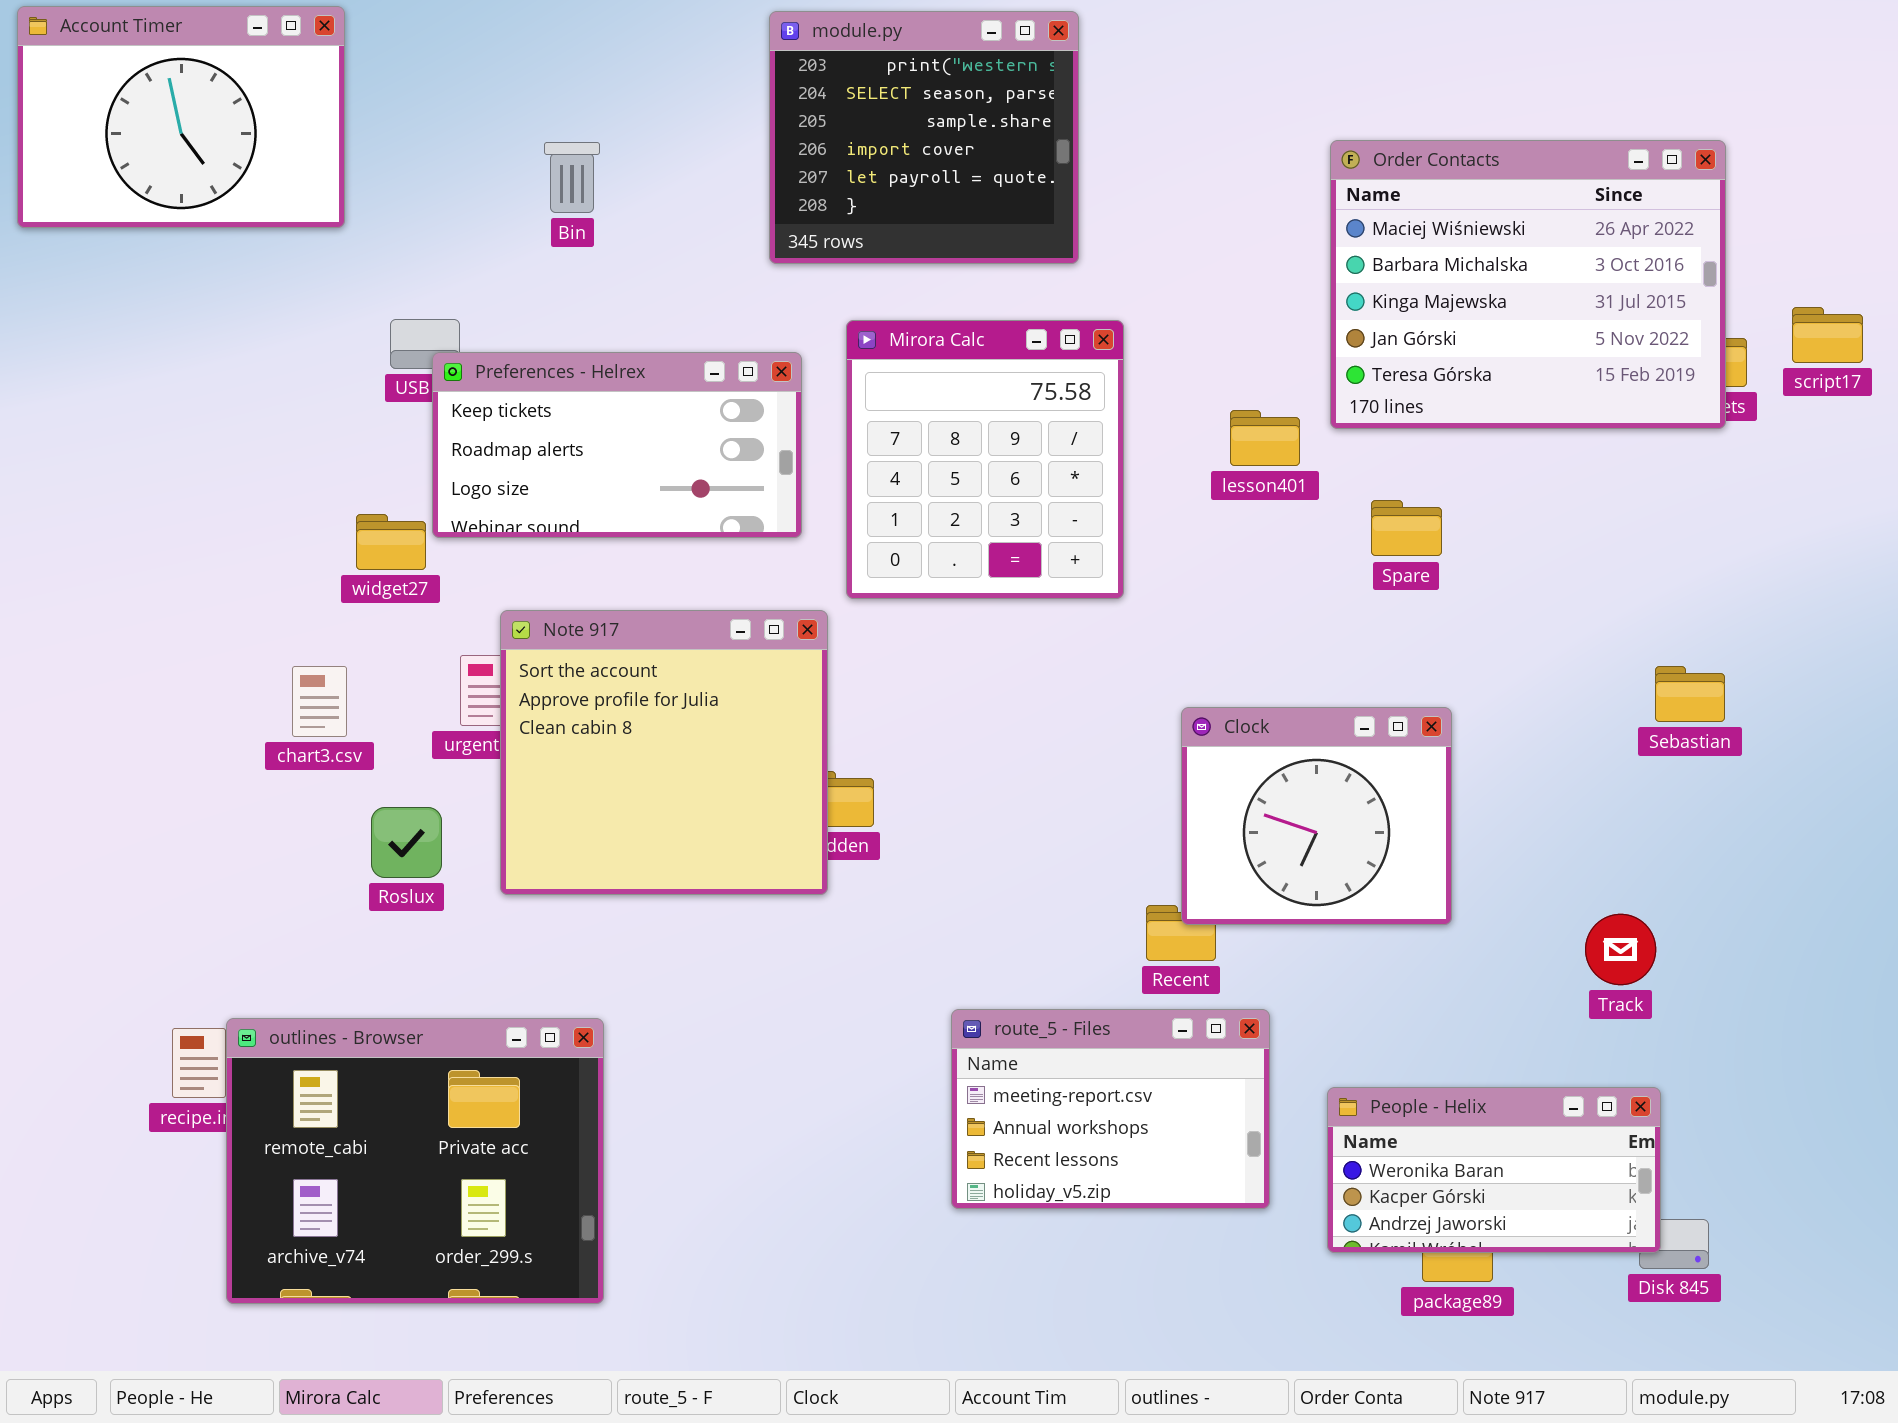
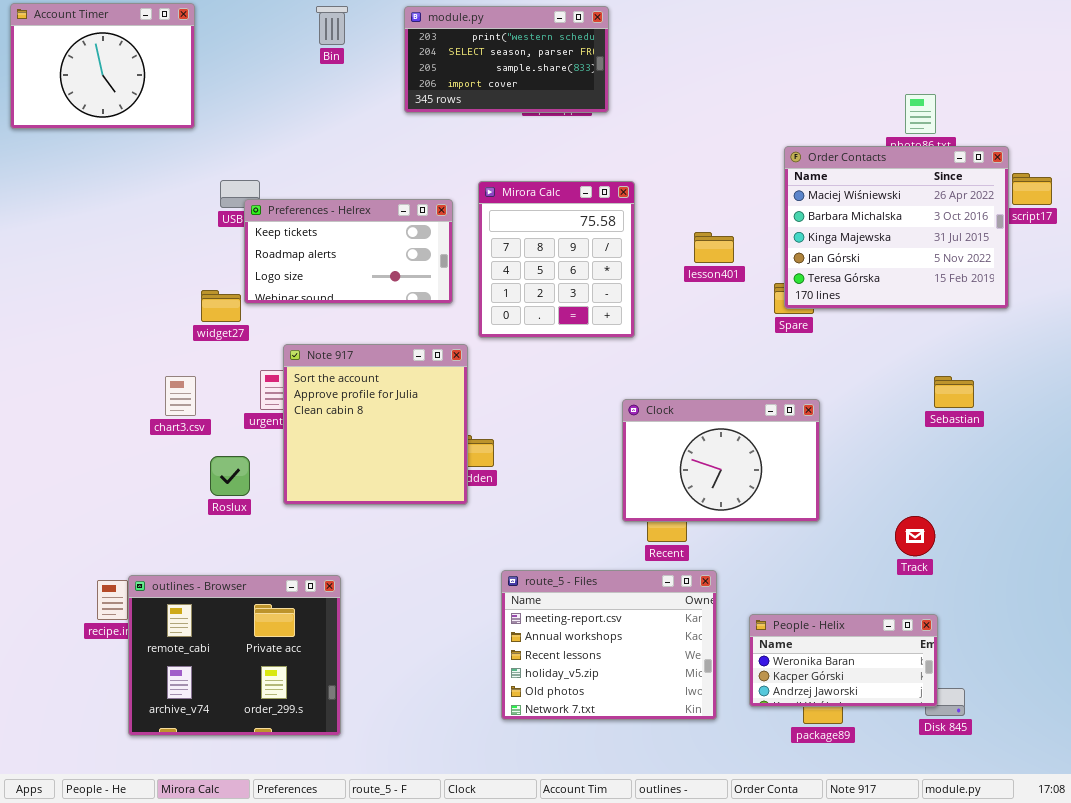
module.py: [769,11,1079,264] -> [404,6,609,113], resized
Order Contacts: [1330,140,1726,429] -> [784,146,1009,309], moved
Bin: [544,142,600,213] -> [316,6,348,45], moved
Clock: [1181,707,1452,925] -> [622,399,820,522], resized
route_5 - Files: [951,1009,1270,1209] -> [501,570,717,720], resized

